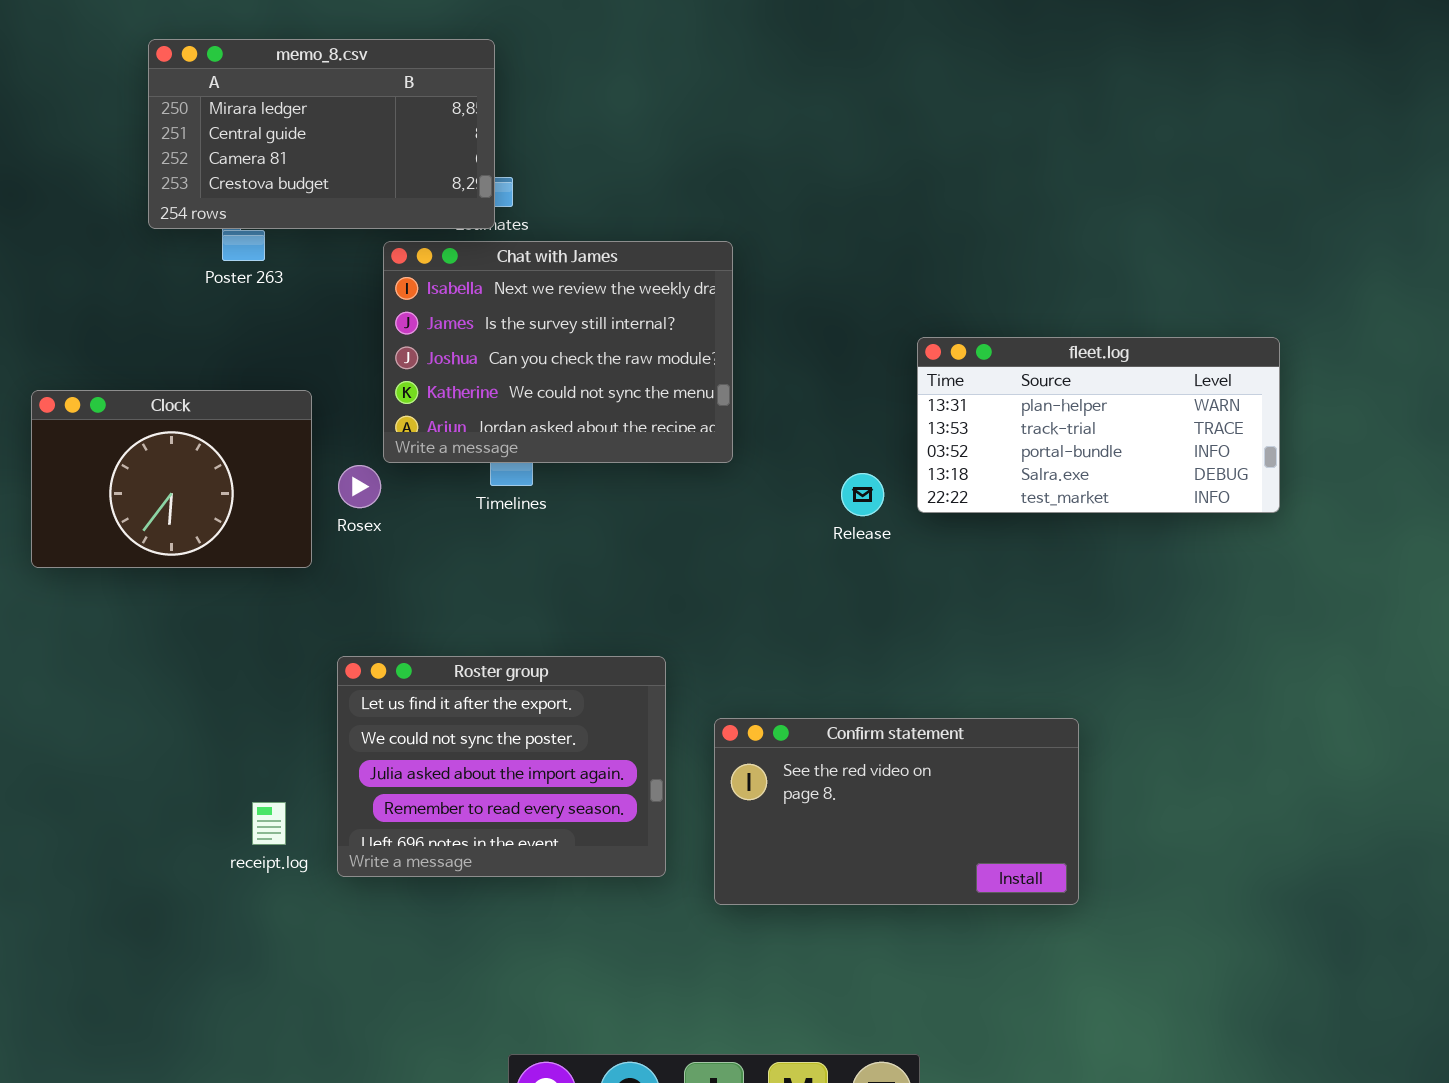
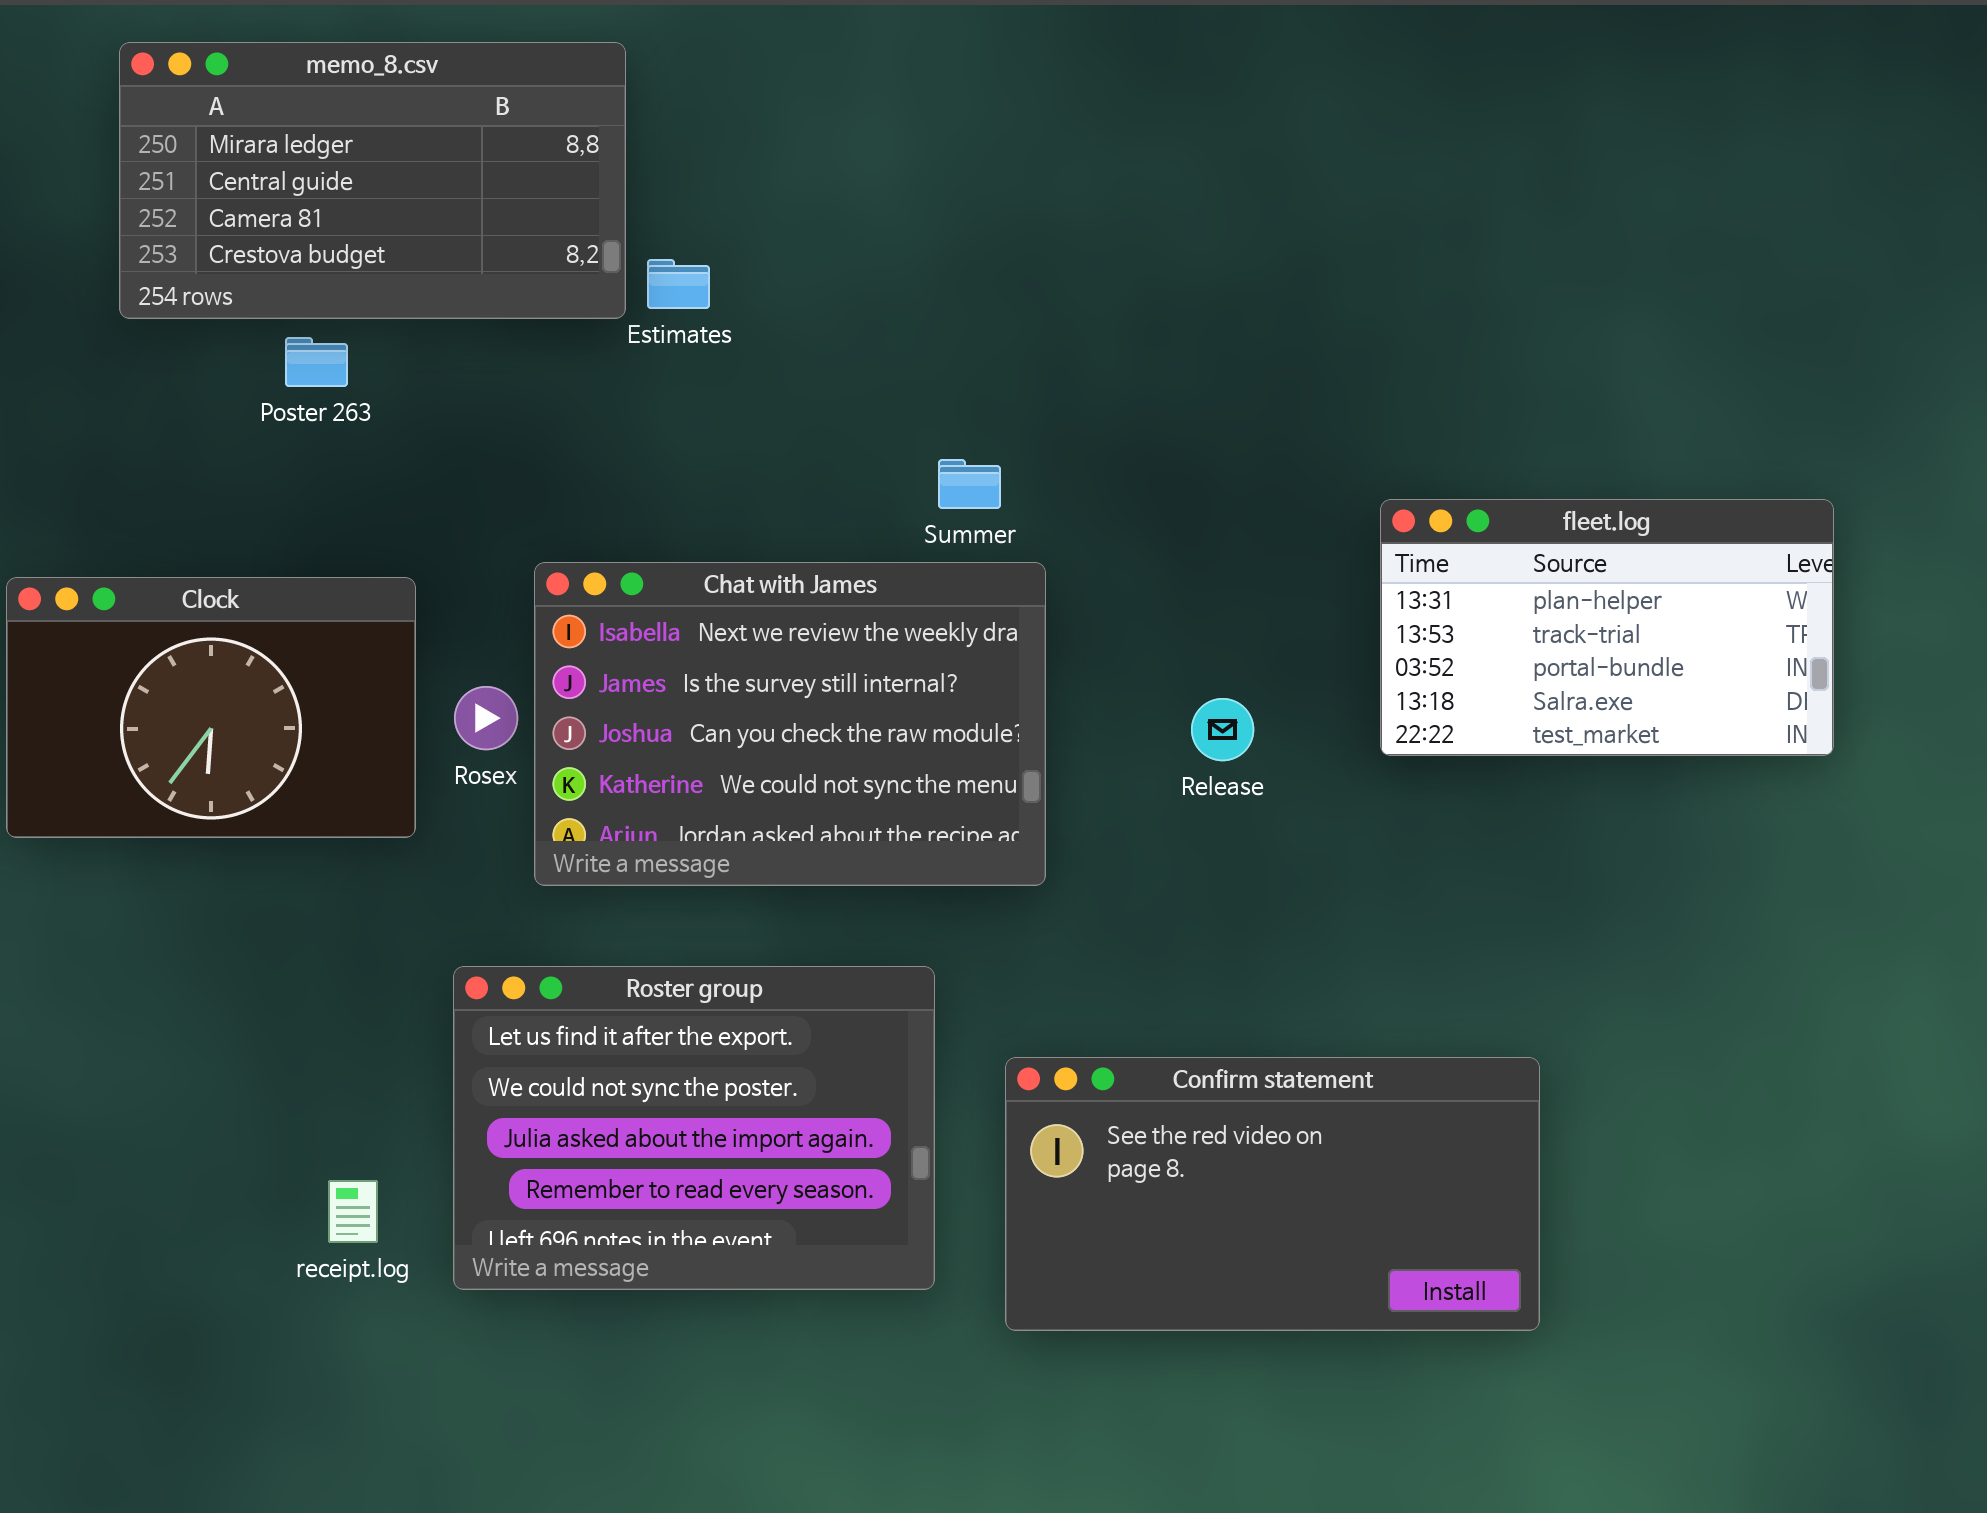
memo_8.csv: [148,39,495,229] -> [119,42,626,319], moved
Chat with James: [383,241,733,463] -> [534,562,1046,886], moved
fleet.log: [917,337,1280,513] -> [1380,499,1834,756], resized

